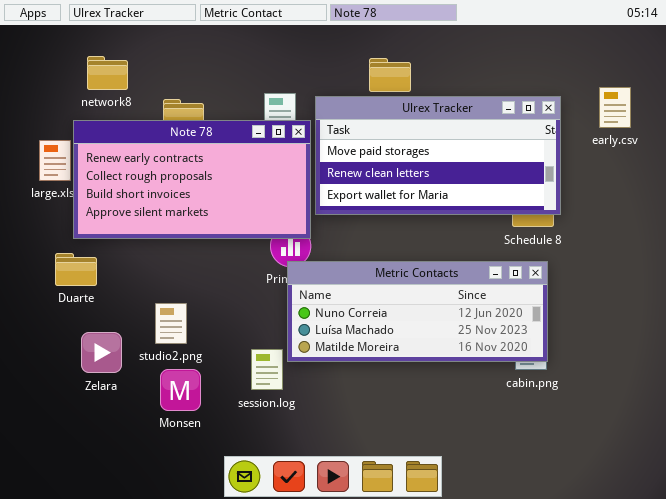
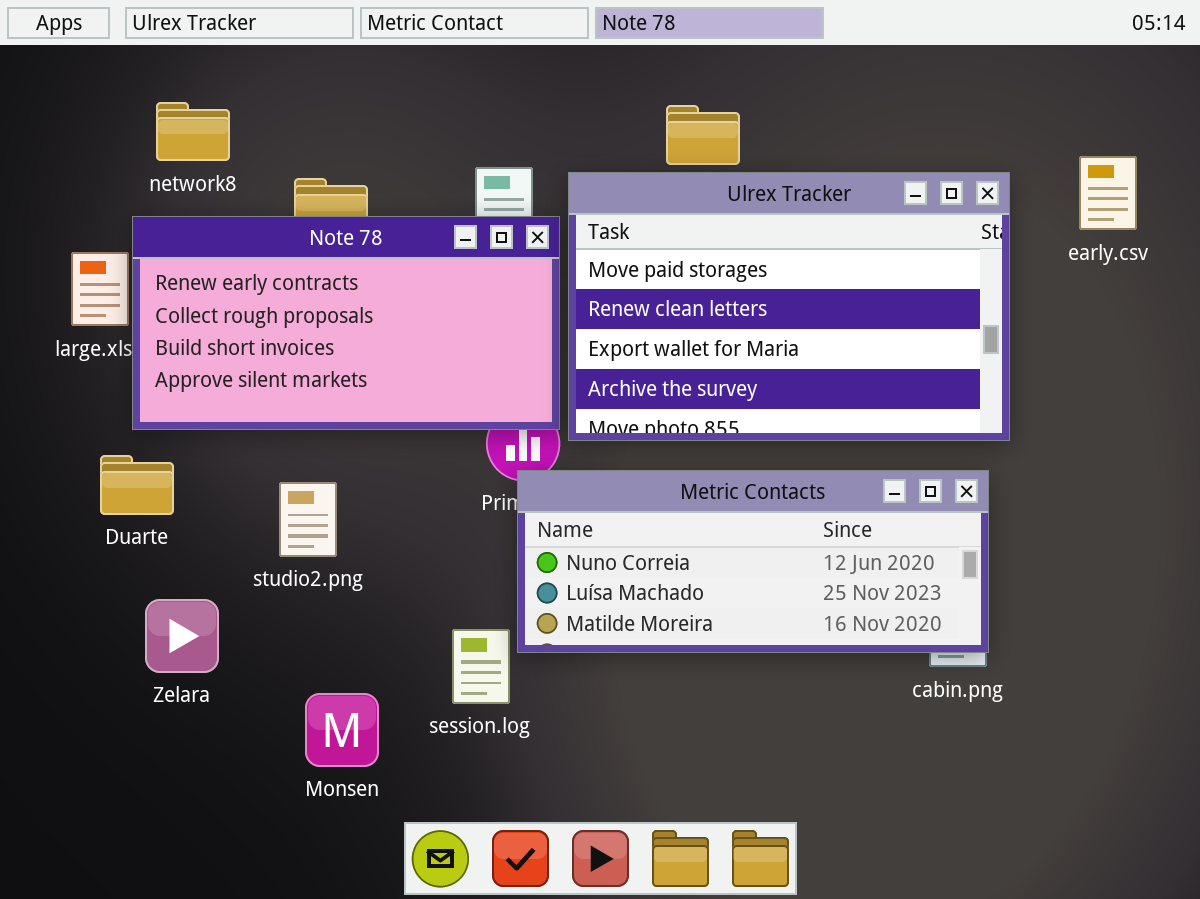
Ulrex Tracker: [315,96,561,215] -> [568,172,1010,441], resized
studio2.png: [155,303,187,344] -> [279,482,337,557], moved
Monsen: [160,369,201,411] -> [305,693,379,767], moved

